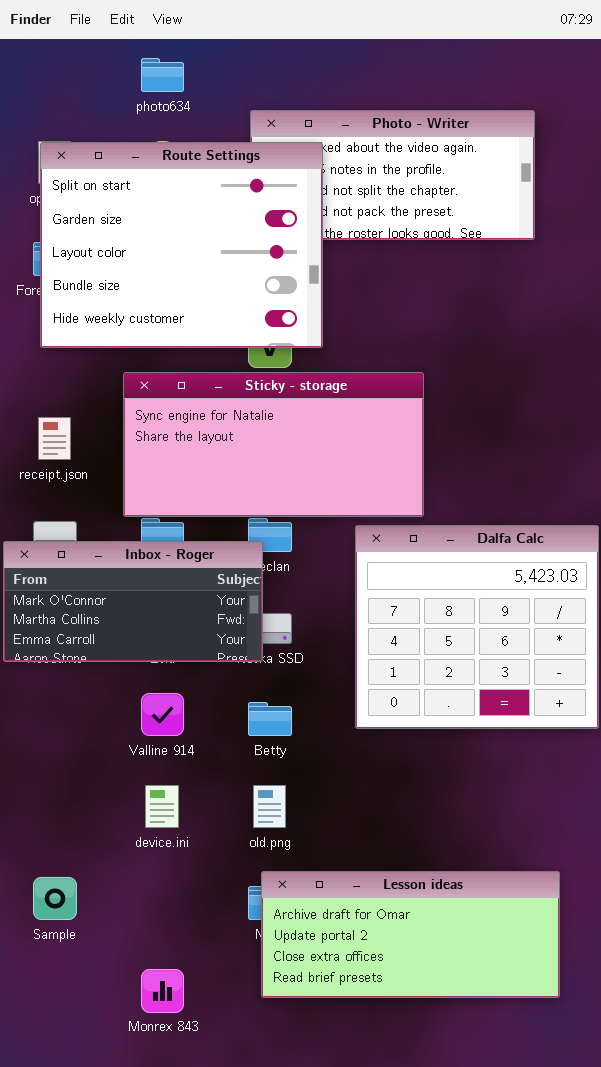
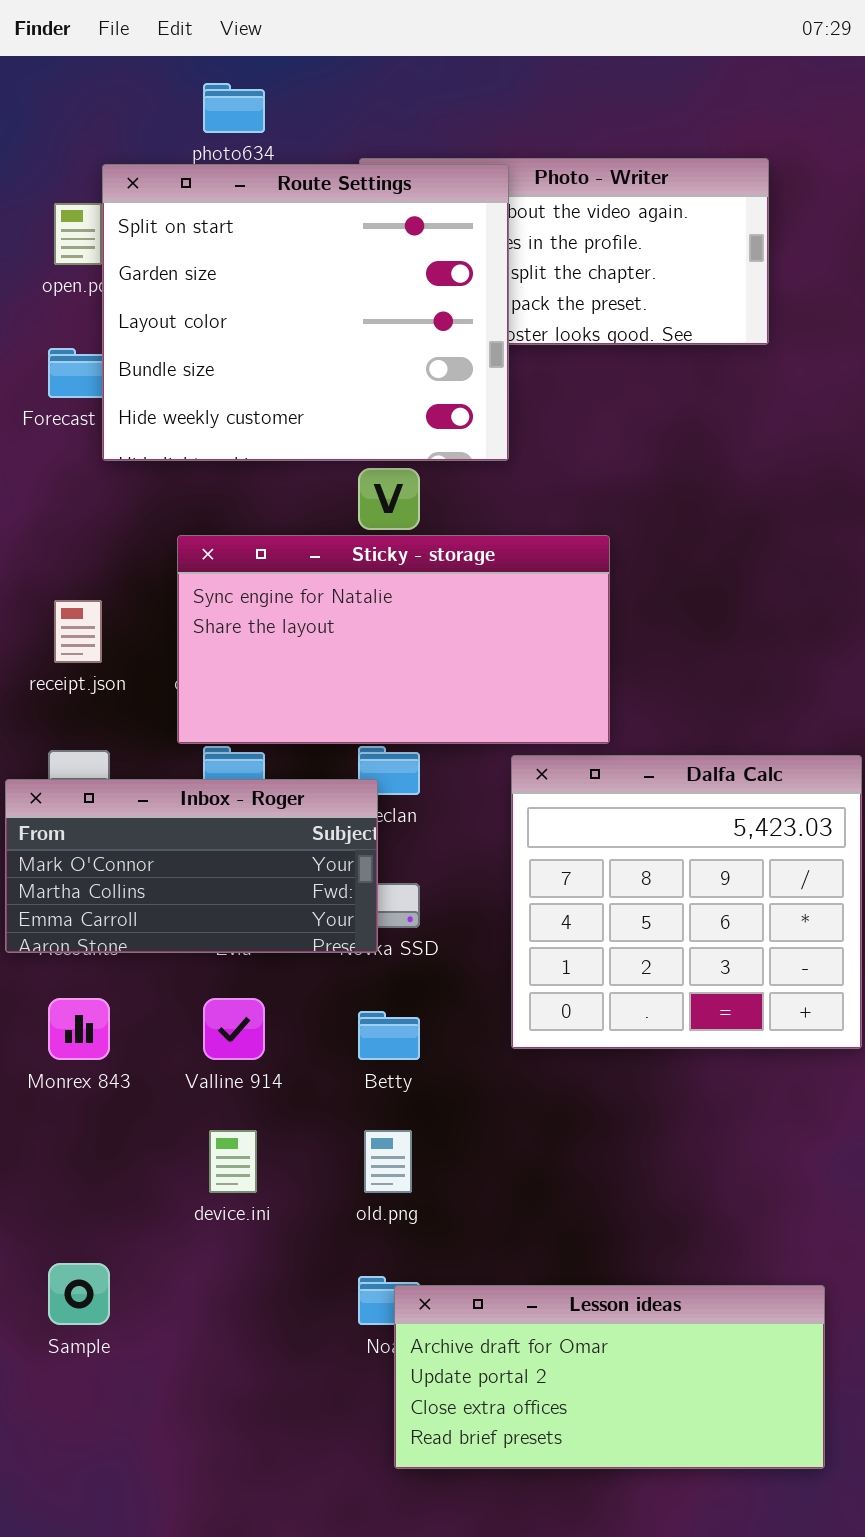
Route Settings: [40,142,323,348] -> [102,164,509,461], moved
Lesson ideas: [261,871,560,998] -> [394,1285,825,1469], moved
Monrex 843: [141,969,184,1013] -> [48,998,110,1060], moved

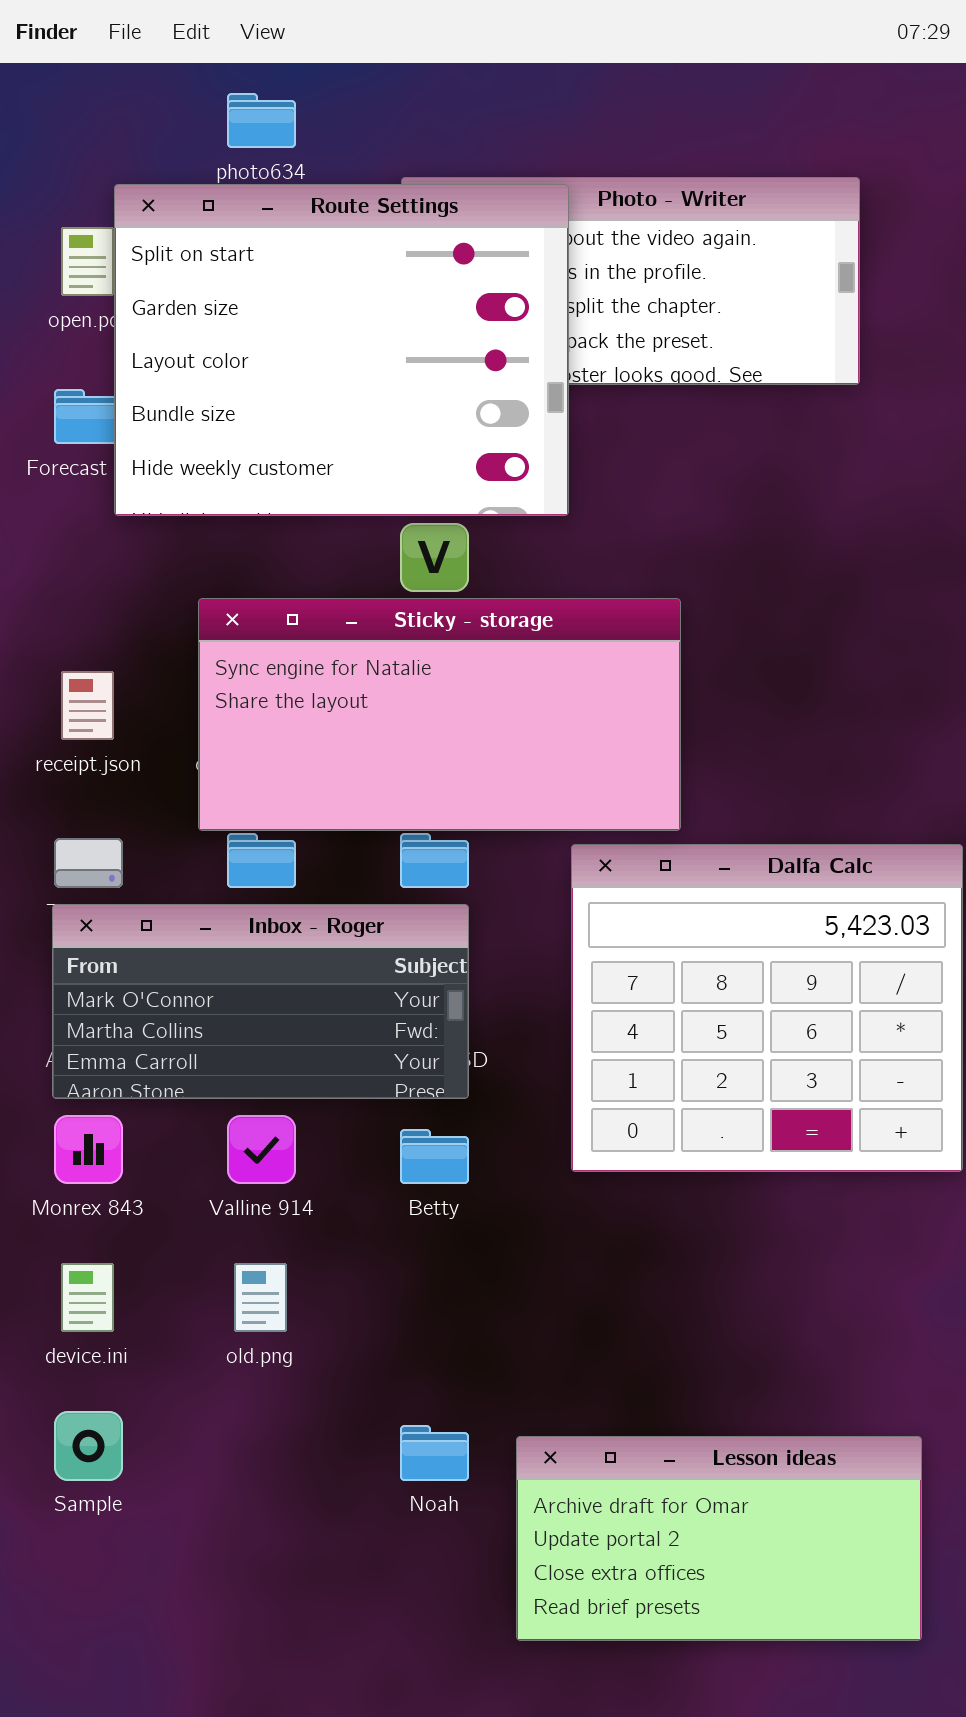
Inbox - Roger: [5,779,378,953] -> [52,904,469,1099], moved
device.ini: [209,1130,257,1193] -> [61,1263,114,1332], moved
old.png: [364,1130,412,1193] -> [234,1263,287,1332], moved
Lesson ideas: [394,1285,825,1469] -> [516,1436,922,1641], resized

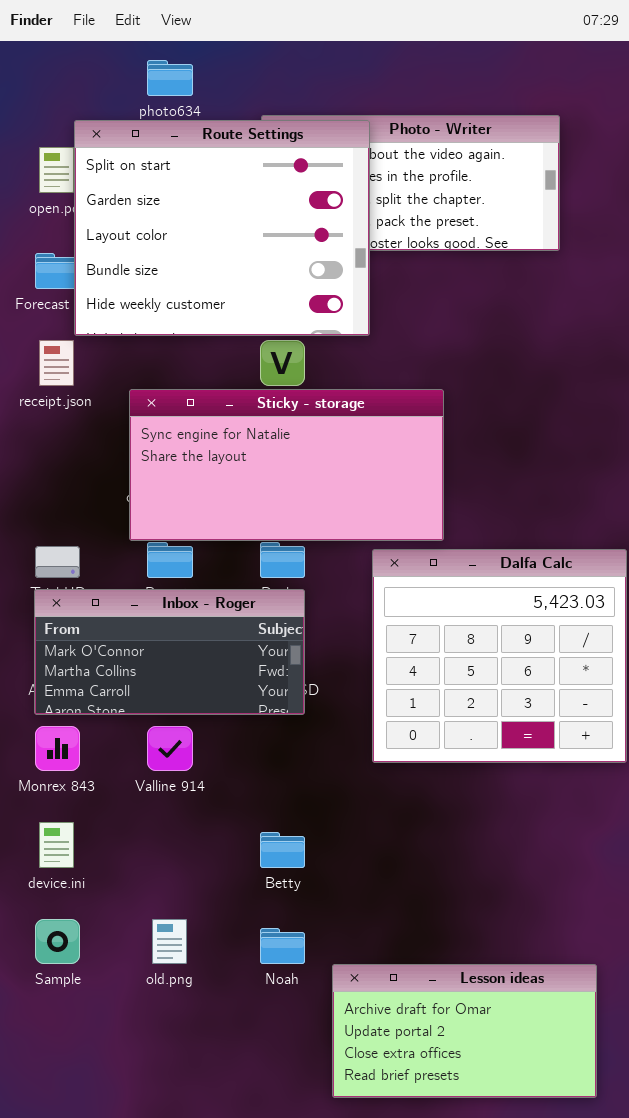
receipt.json: [61,671,114,740] -> [39,340,74,386], moved
Betty: [400,1129,469,1184] -> [260,832,305,868], moved
old.png: [234,1263,287,1332] -> [152,919,187,964], moved
Lesson ideas: [516,1436,922,1641] -> [332,964,597,1098], moved

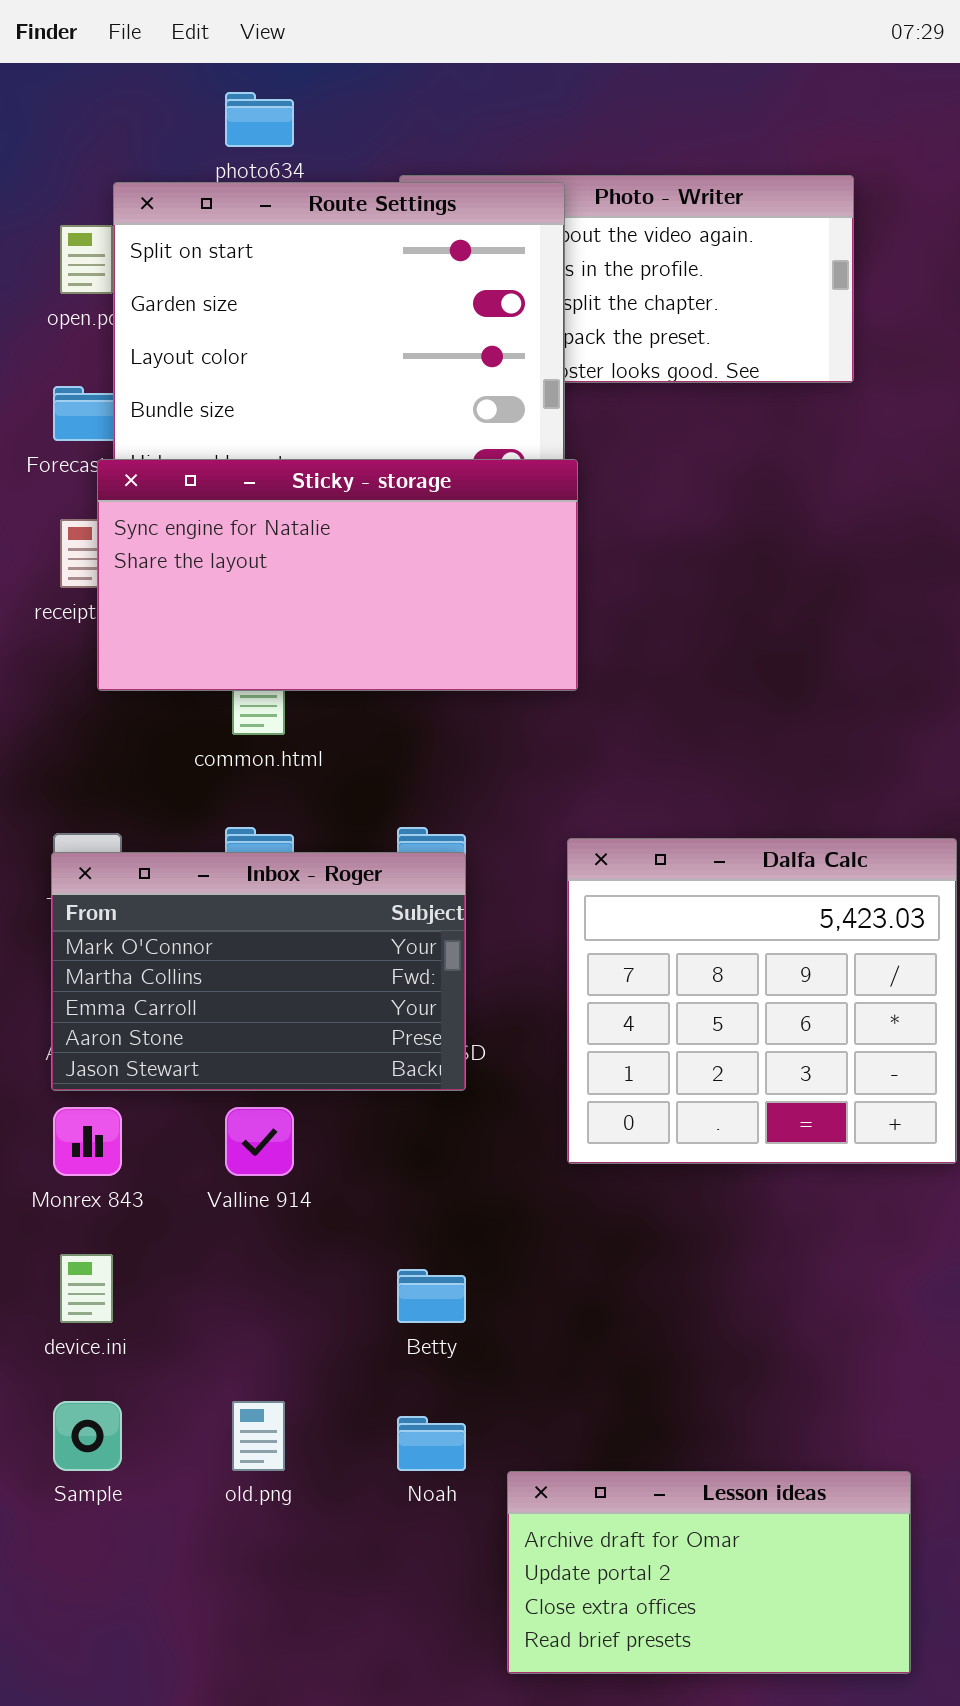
Sticky - storage: [129,389,444,541] -> [97,459,578,691], moved
Inbox - Roger: [34,589,305,715] -> [51,852,466,1091], resized

